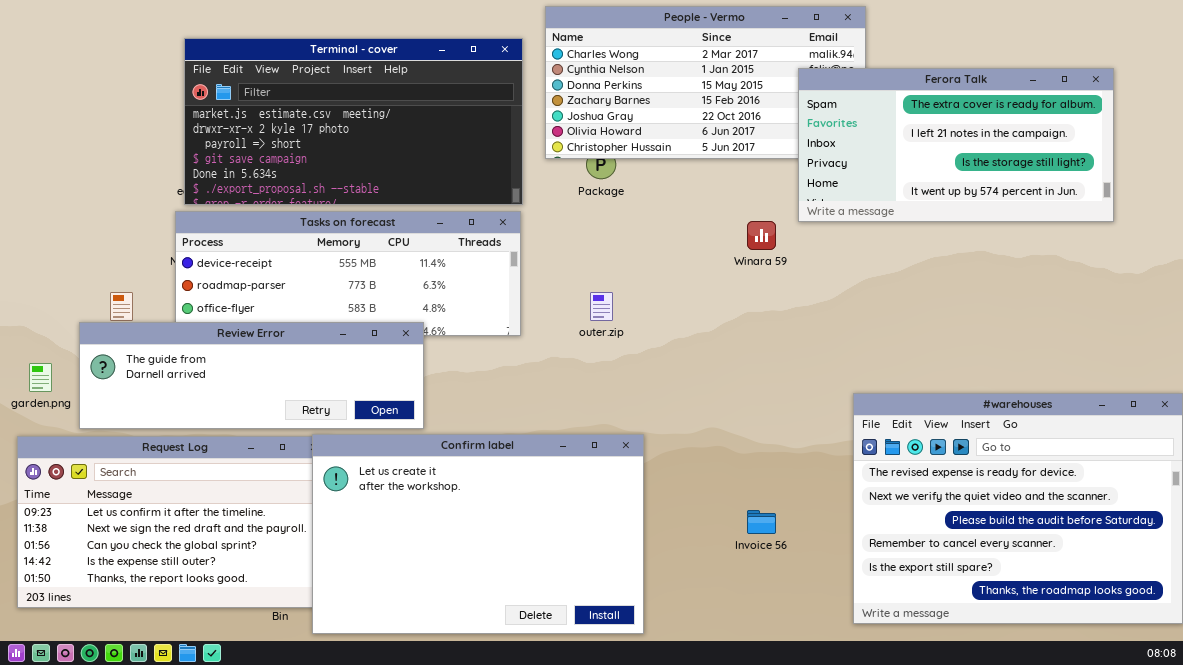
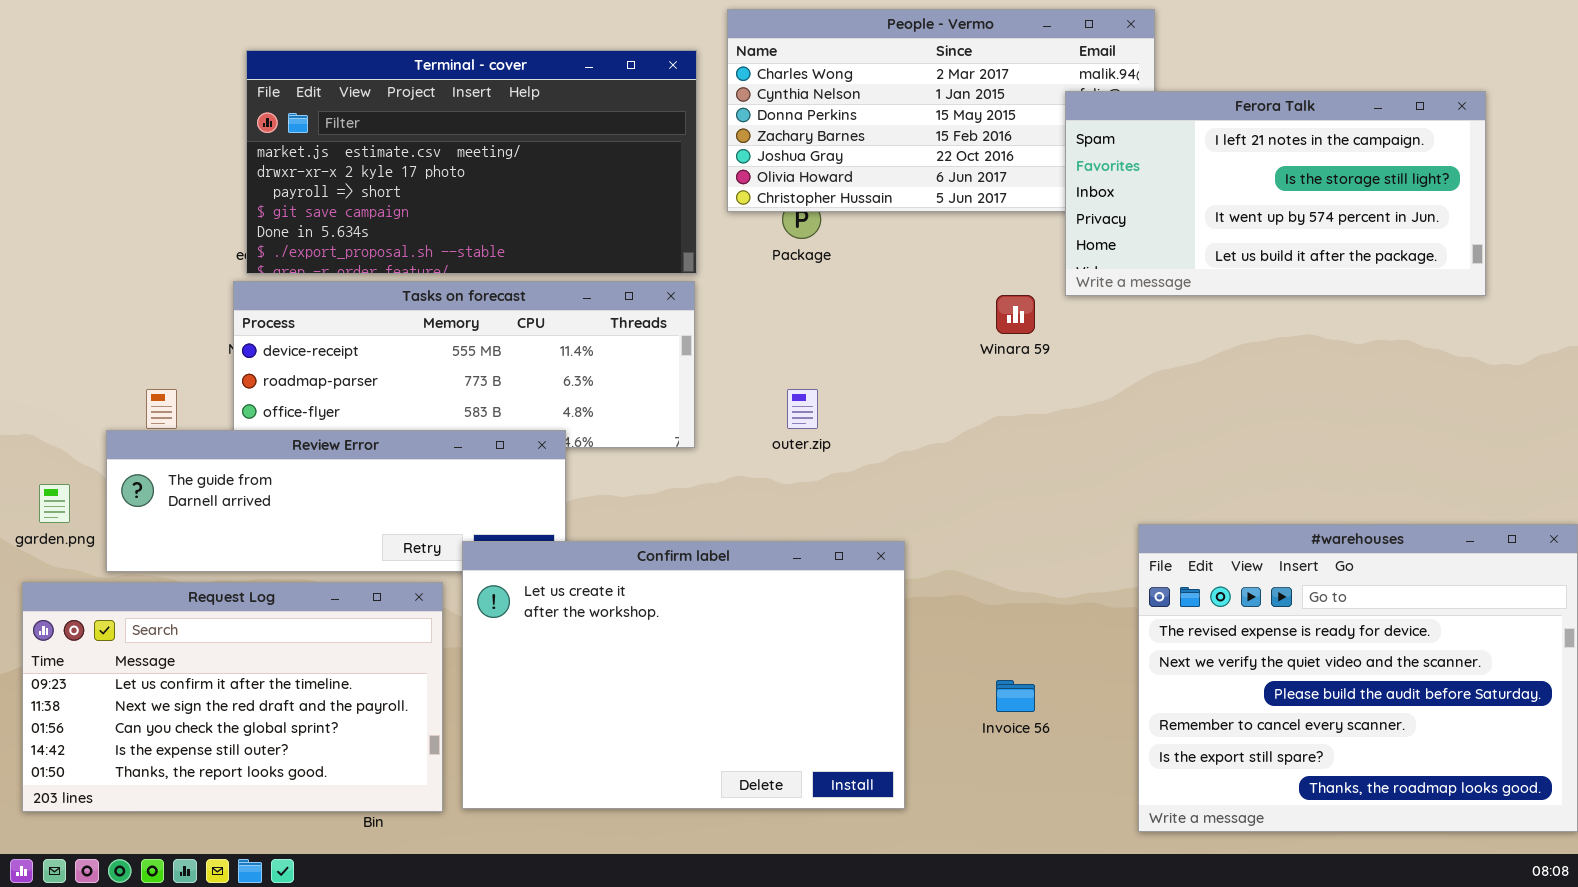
Ferora Talk: [798,68,1114,222] -> [1065,91,1486,296], scrolled down 1 row
Confirm label: [312,434,644,634] -> [462,541,905,809], moved

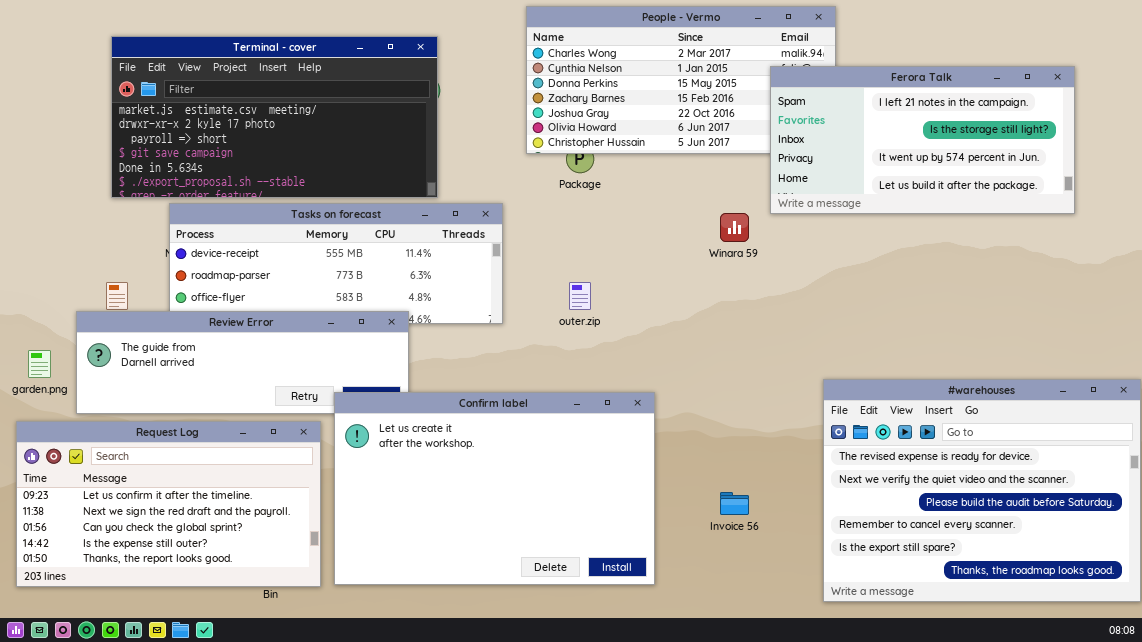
Terminal - cover: [246,50,697,274] -> [111,36,438,198], moved

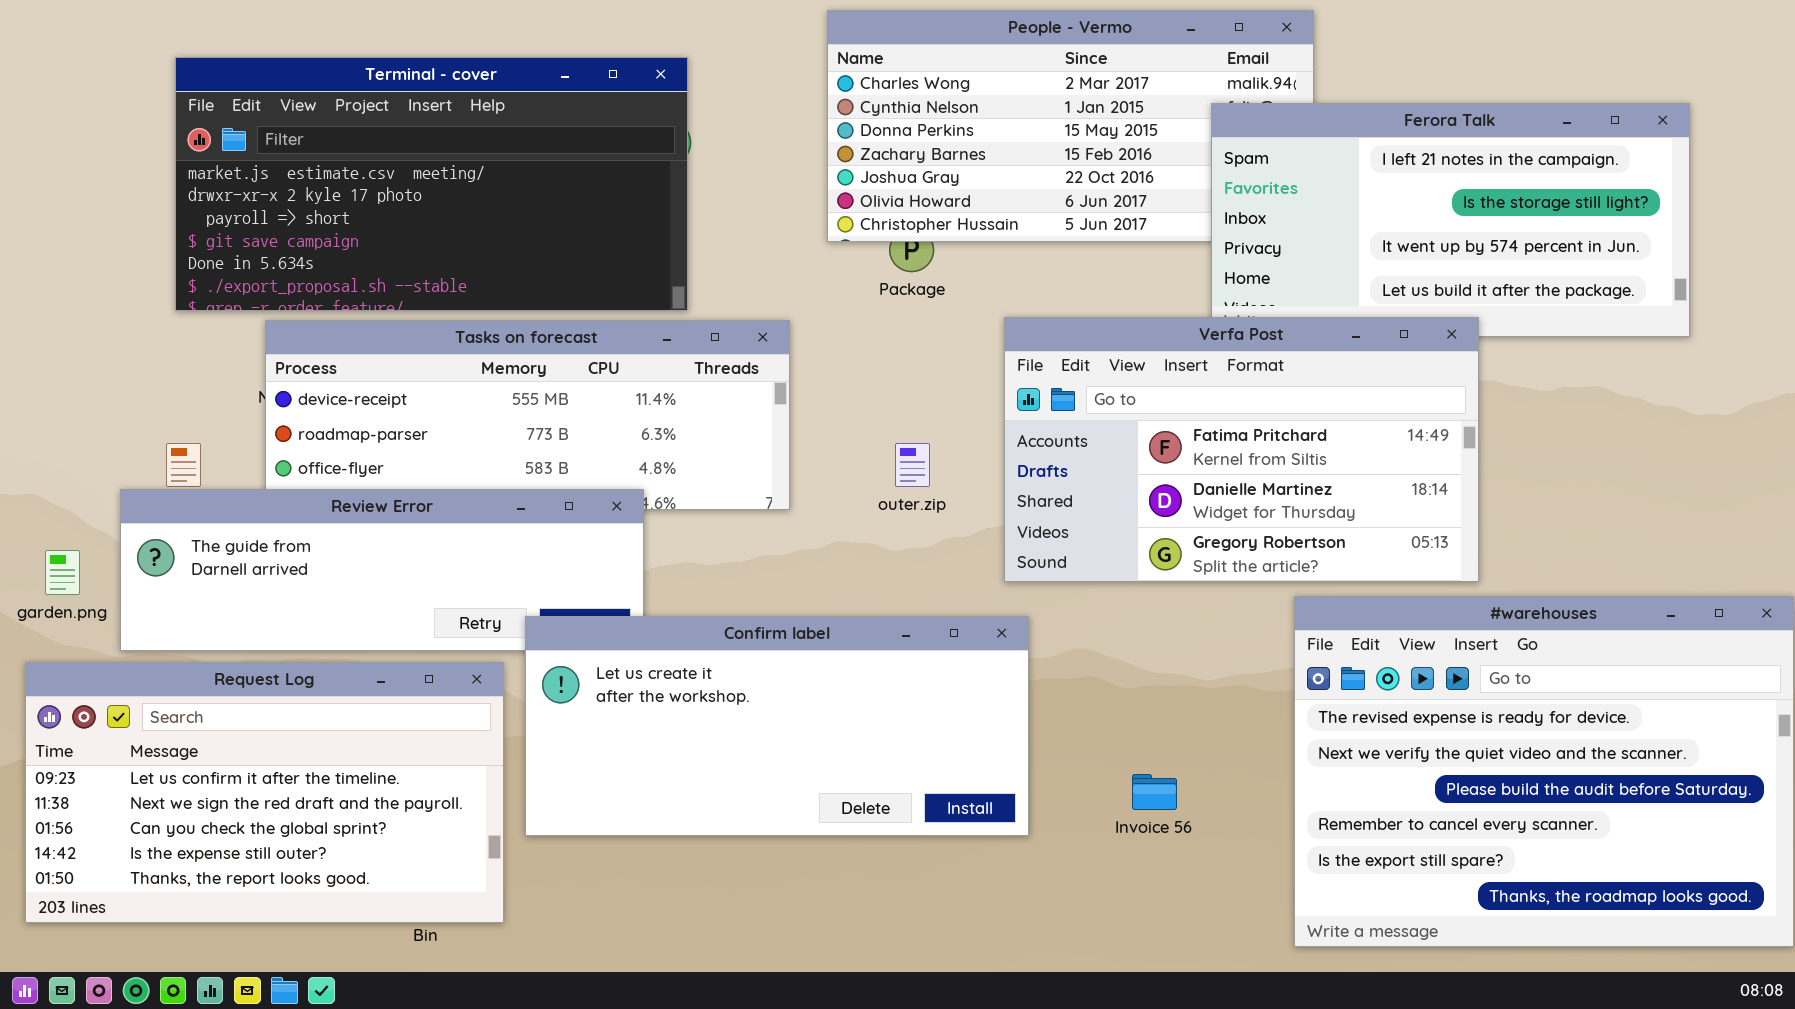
Verfa Post: none -> [1004,317,1479,582], opened
Confirm label: [334,392,655,585] -> [525,616,1029,836], resized

